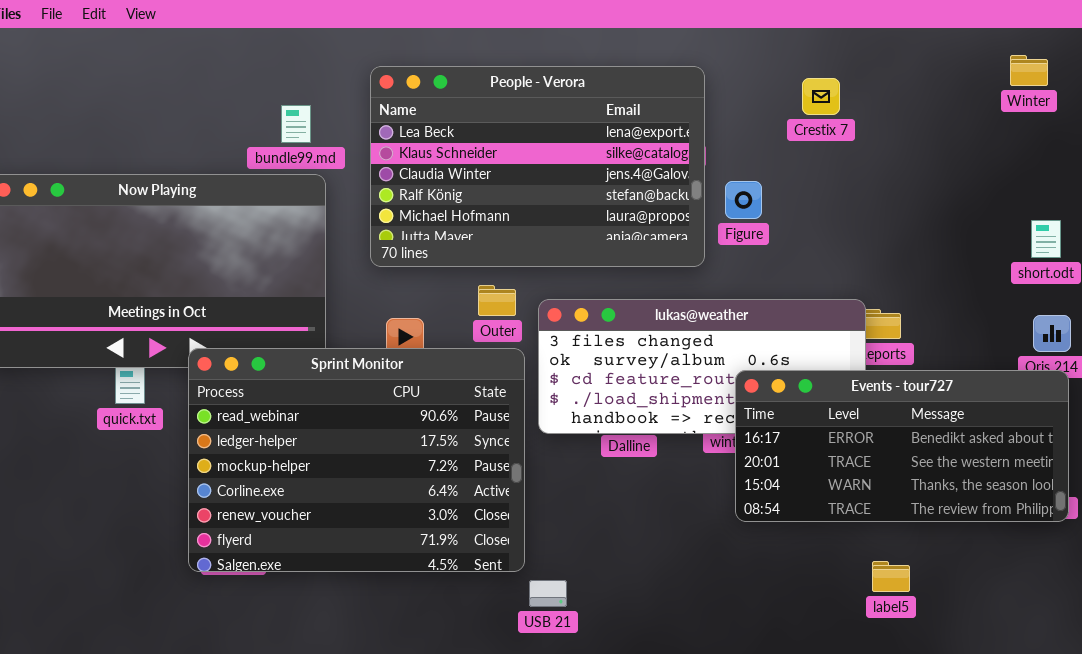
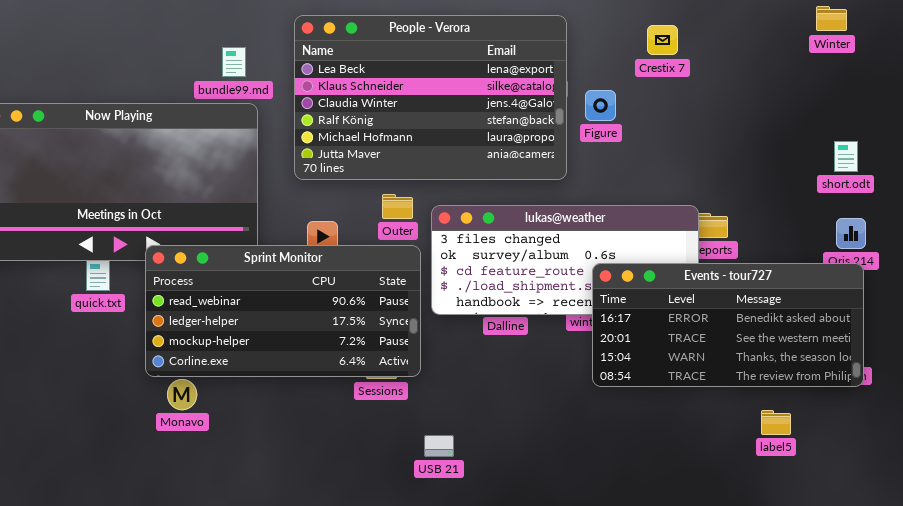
Figure: [725,181,762,219] -> [585,90,616,121], moved
Sprint Monitor: [188,348,525,572] -> [145,245,421,377], resized
label5: [872,561,910,592] -> [761,410,791,435], moved

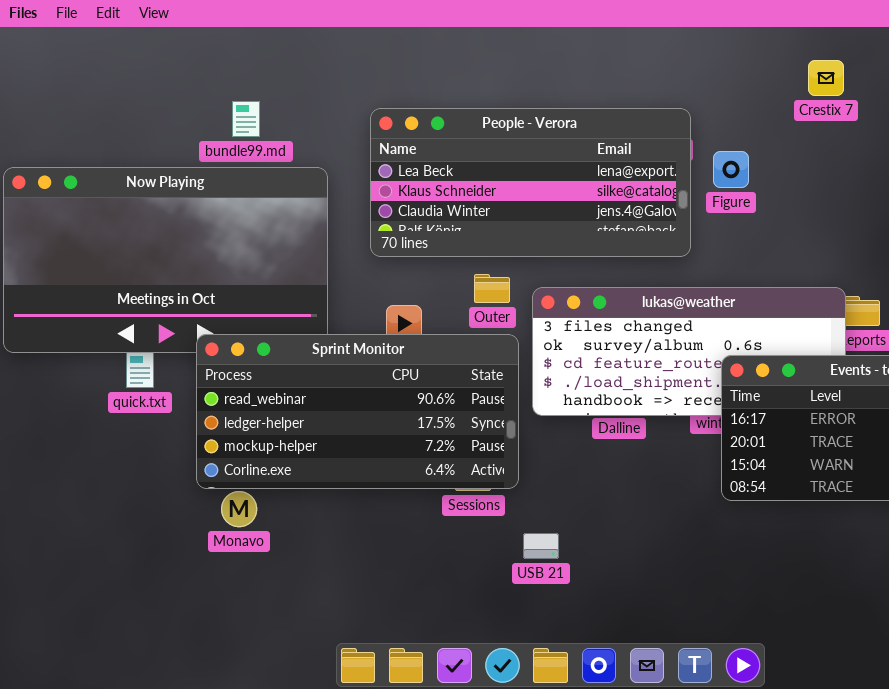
People - Verora: [294,15,567,180] -> [370,108,691,257], resized
Crestix 7: [647,25,678,55] -> [808,60,844,96], moved
bundle99.md: [222,47,246,77] -> [232,101,260,137], moved
USB 21: [424,435,454,457] -> [523,533,559,559], moved

